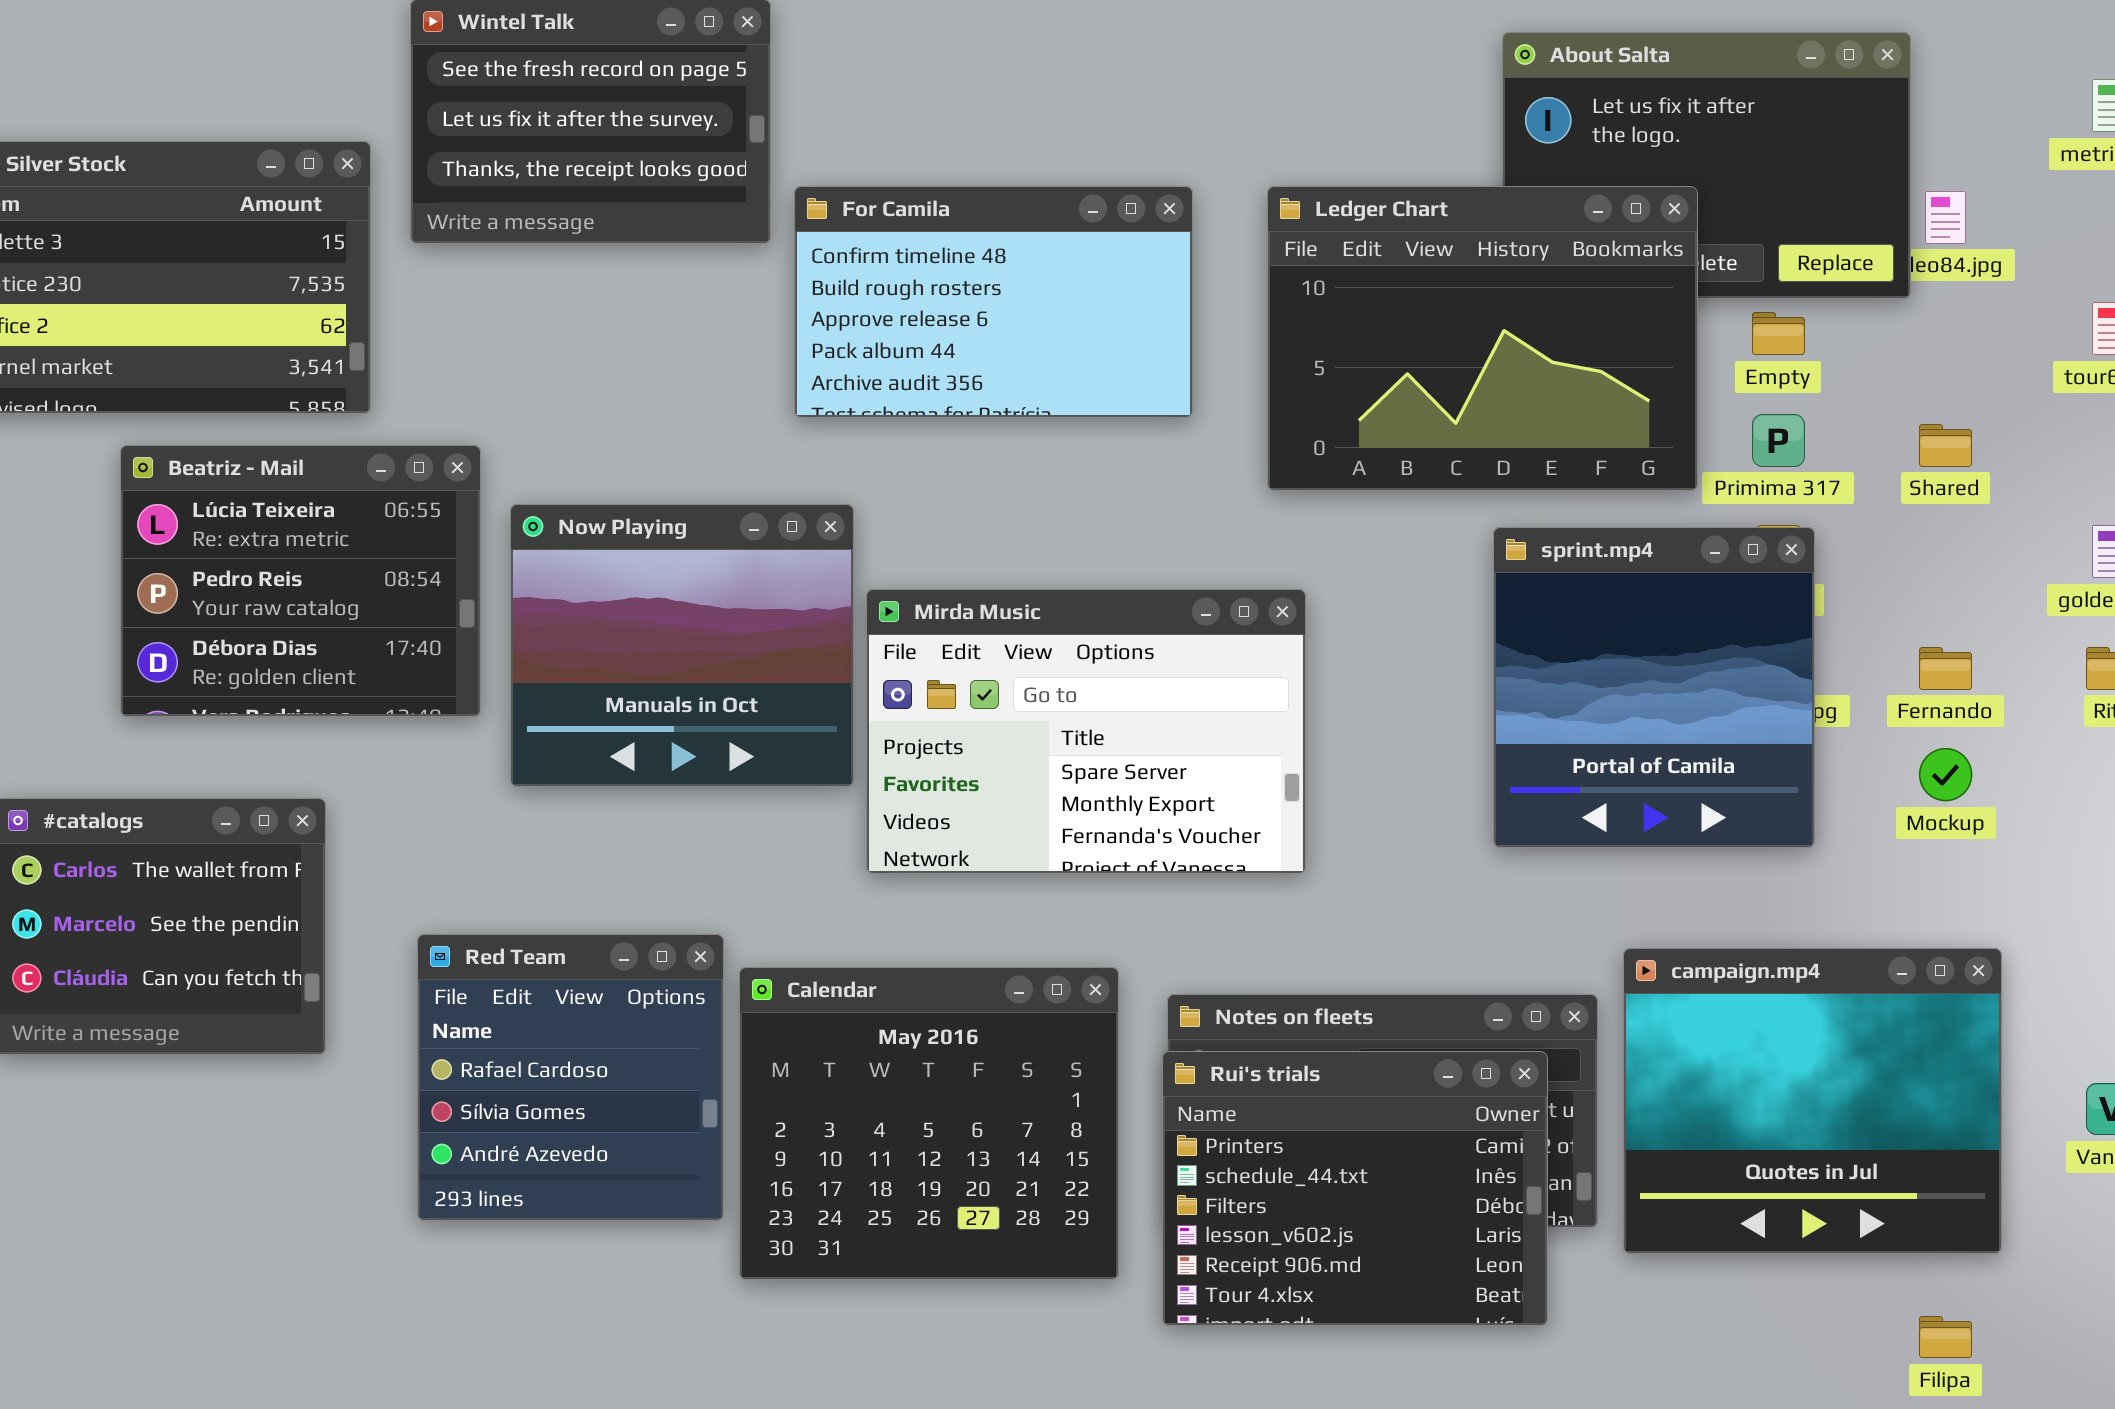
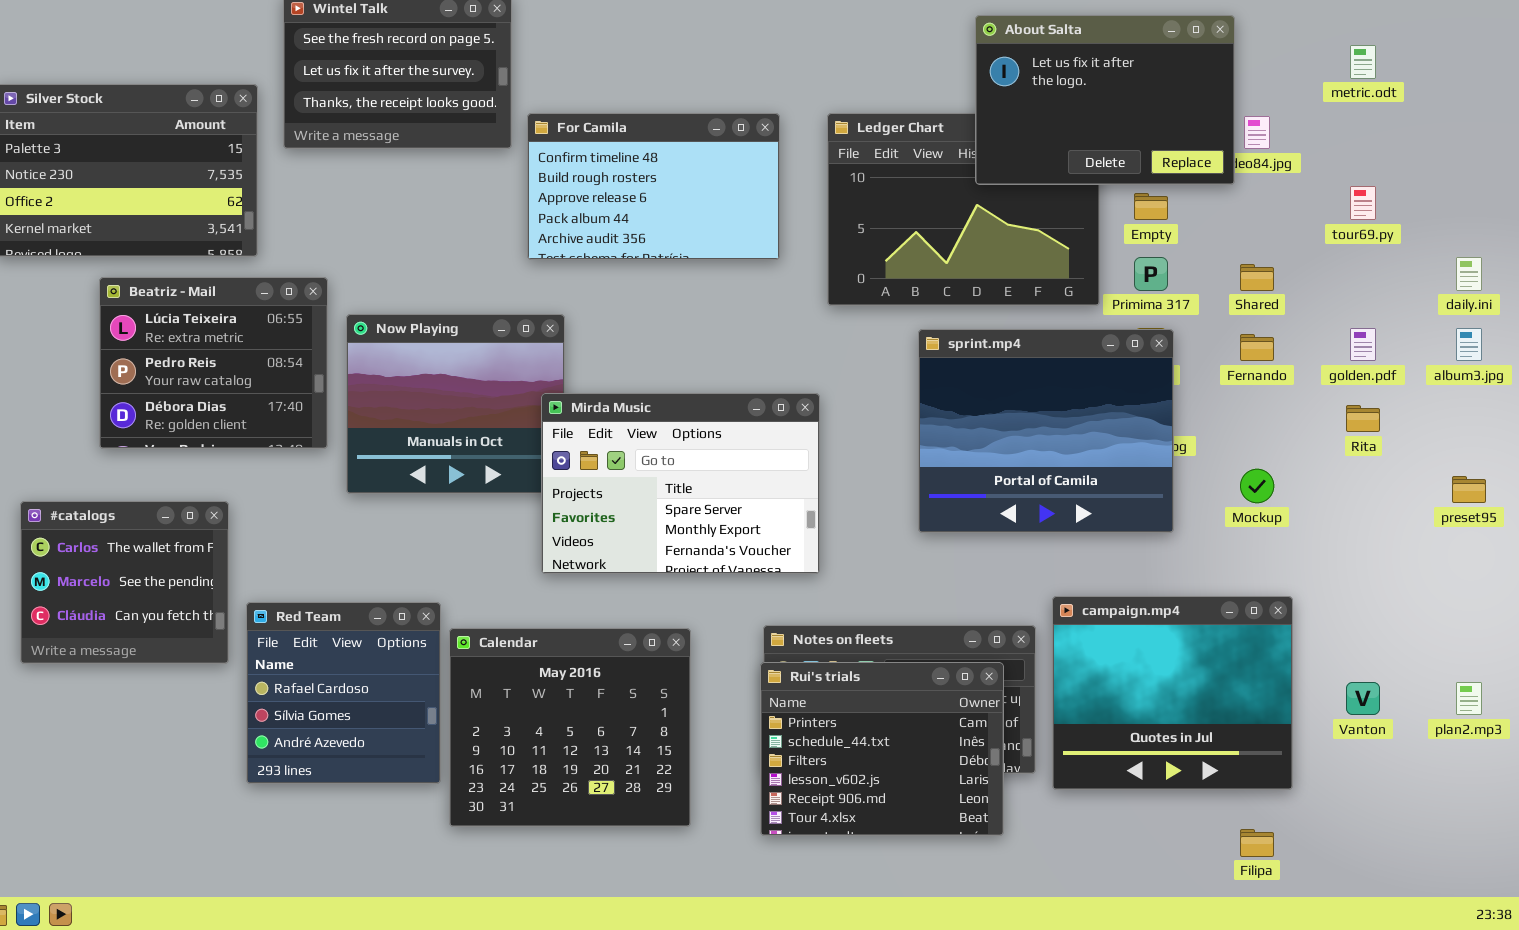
About Salta: [1502,32,1911,299] -> [975,15,1235,185], raised
sprint.mp4: [1493,527,1815,848] -> [918,329,1174,533], resized
Mirda Music: [866,589,1306,874] -> [541,393,820,574], moved
Fernando: [1919,647,1972,690] -> [1240,334,1274,361], moved
Red Team: [417,934,724,1221] -> [246,602,441,784], moved
Calendar: [739,967,1119,1280] -> [449,628,691,827], moved

